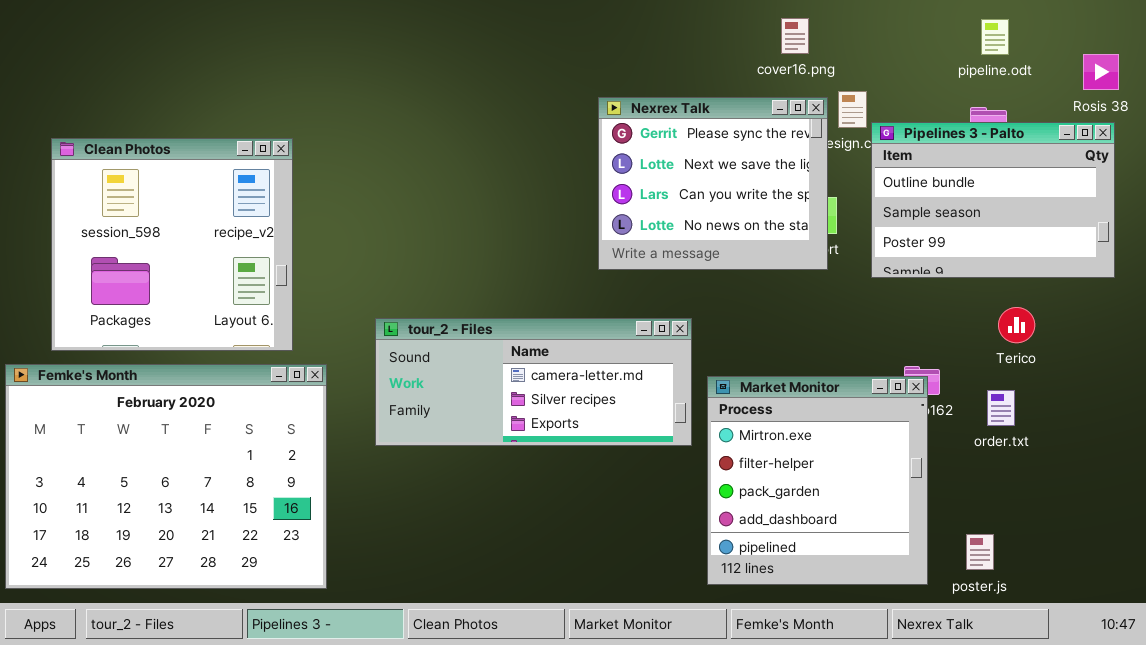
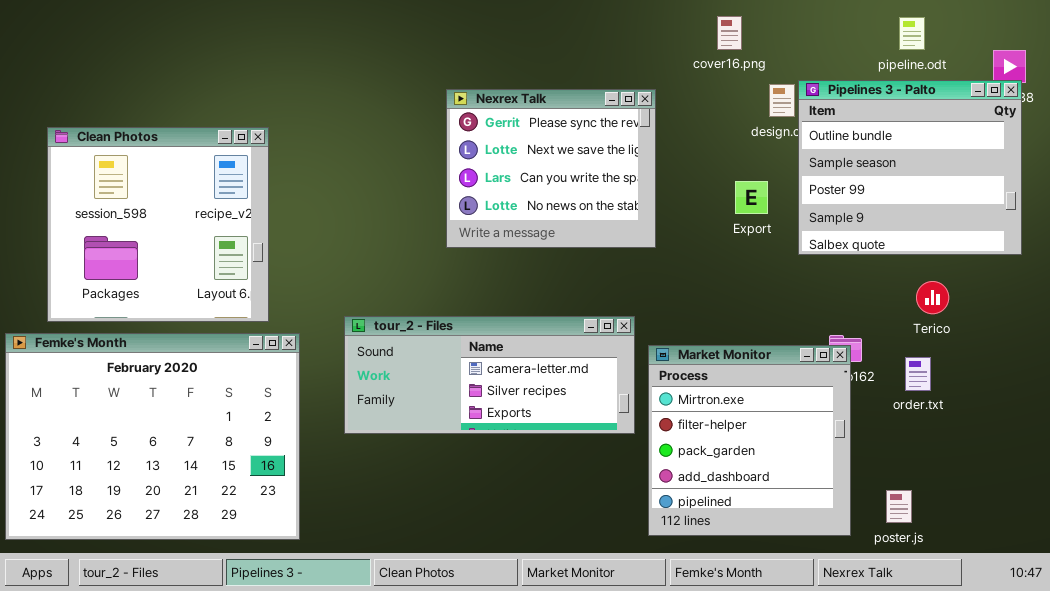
Nexrex Talk: [598,97,828,270] -> [446,89,656,248], moved
Pipelines 3 - Palto: [871,122,1115,278] -> [798,80,1022,255], resized
tour_2 - Files: [375,318,692,446] -> [344,316,635,434], moved

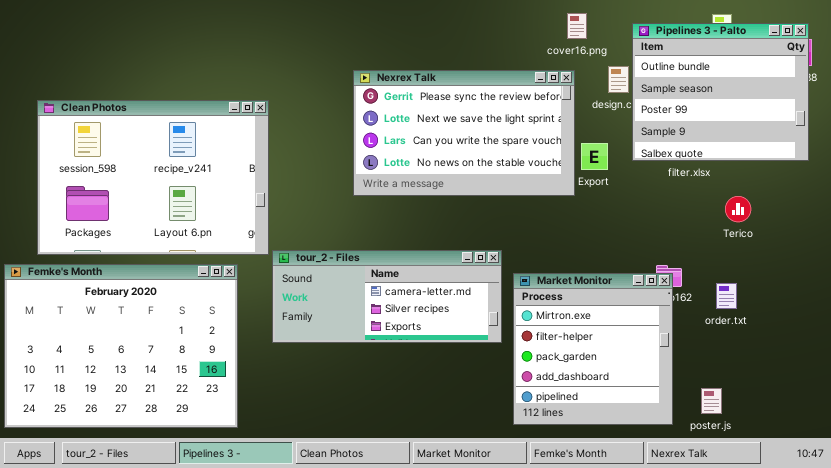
Pipelines 3 - Palto: [798,80,1022,255] -> [632,23,809,161], moved
Nexrex Talk: [446,89,656,248] -> [353,70,575,196], resized
Clean Photos: [47,127,269,322] -> [37,100,269,255], resized
Terico: [916,281,949,314] -> [725,196,751,222], moved

